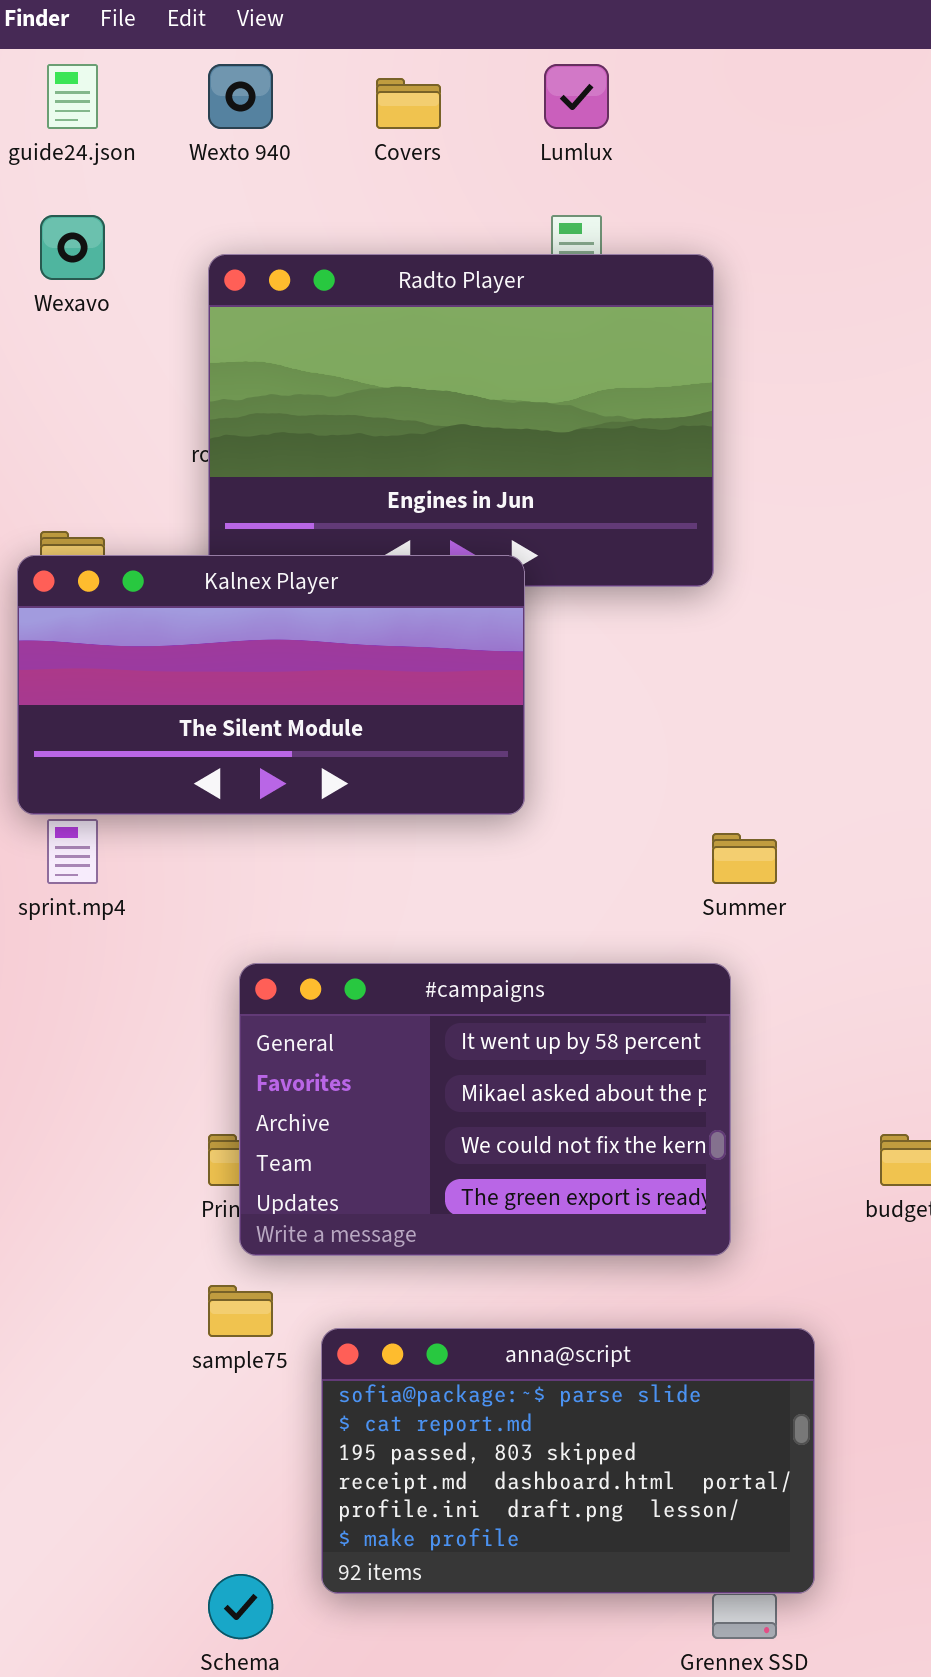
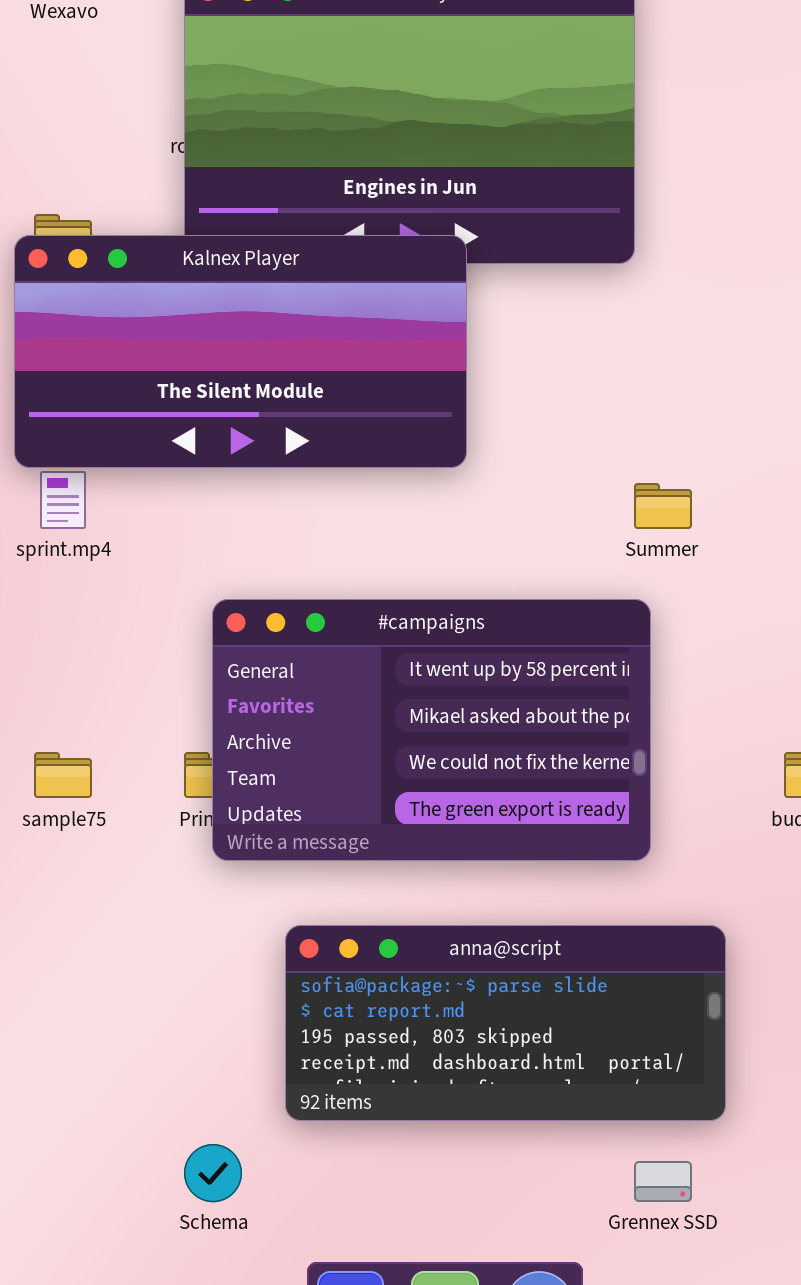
sample75: [208,1285,273,1337] -> [34,752,92,798], moved
anna@script: [321,1328,815,1594] -> [285,925,726,1121], resized

